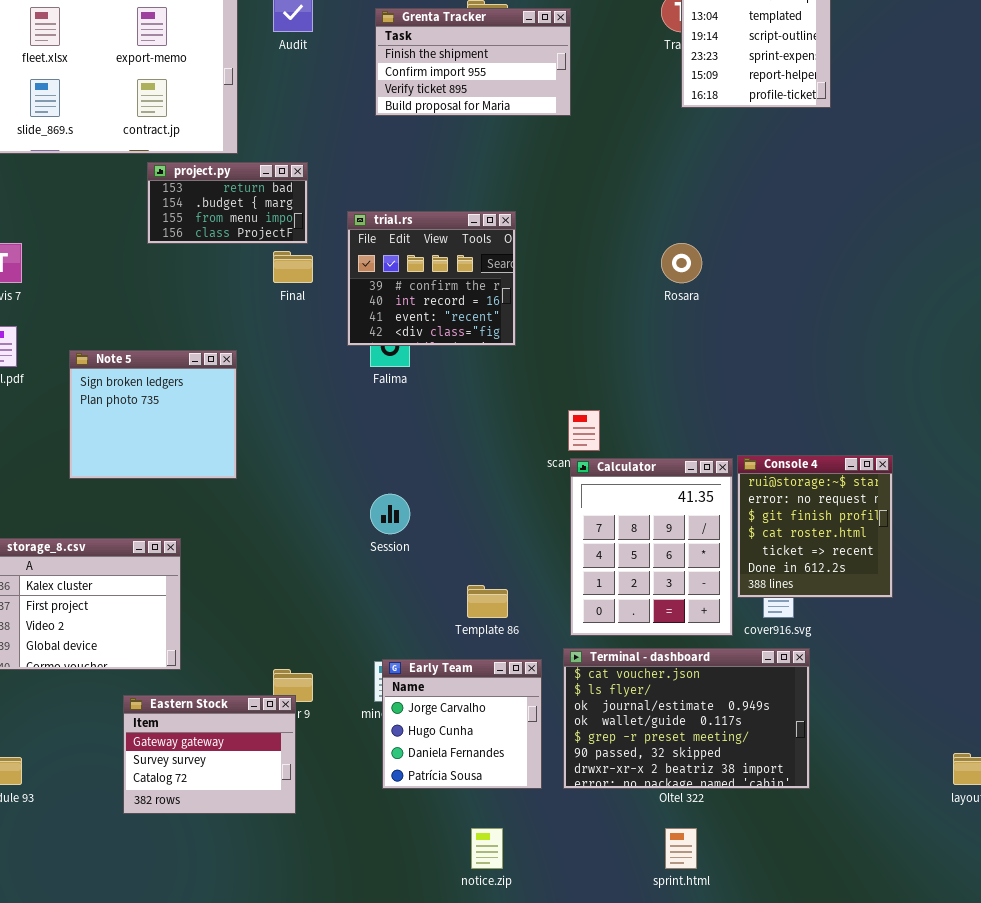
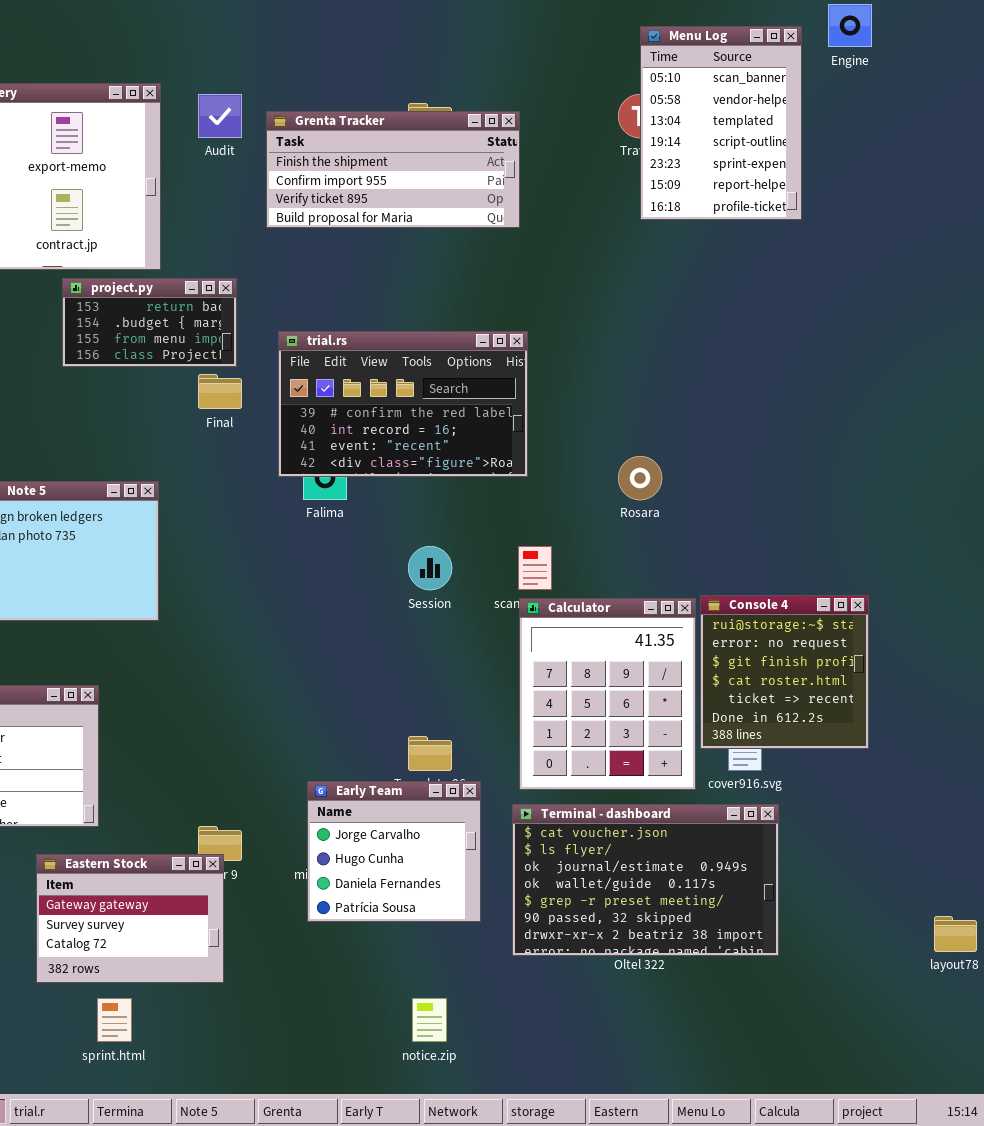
Grenta Tracker: [375,8,571,116] -> [266,111,520,228], resized
trial.rs: [347,211,516,346] -> [278,331,528,477], resized
Rosara: [661,243,702,283] -> [618,456,662,500], moved
Session: [370,494,410,534] -> [408,546,452,590], moved
Early Team: [382,659,542,789] -> [307,781,481,922], moved
sprint.html: [665,828,697,869] -> [97,998,132,1042], moved

